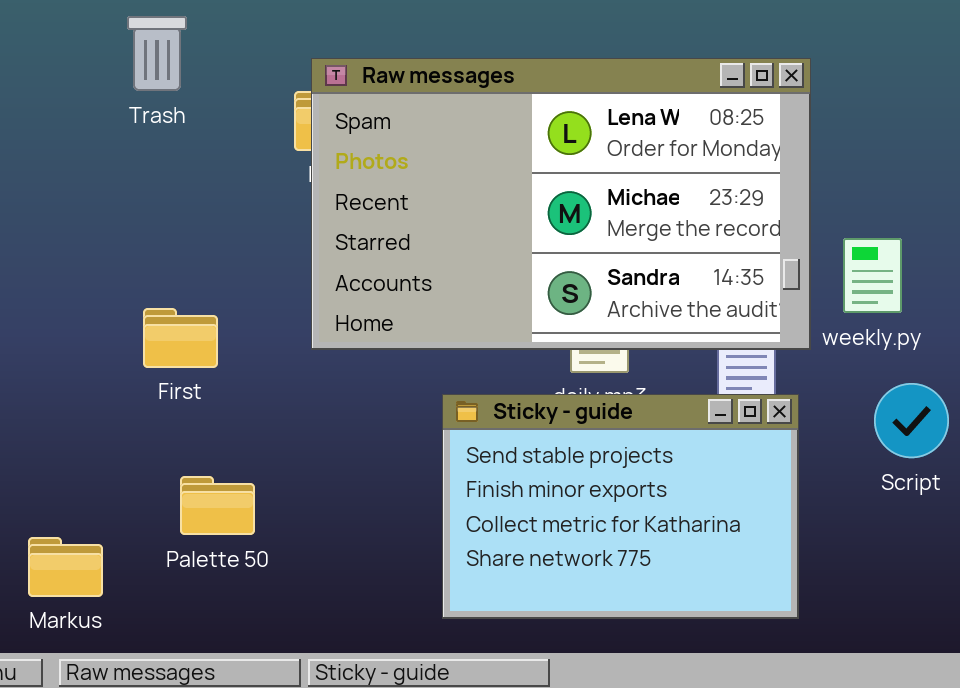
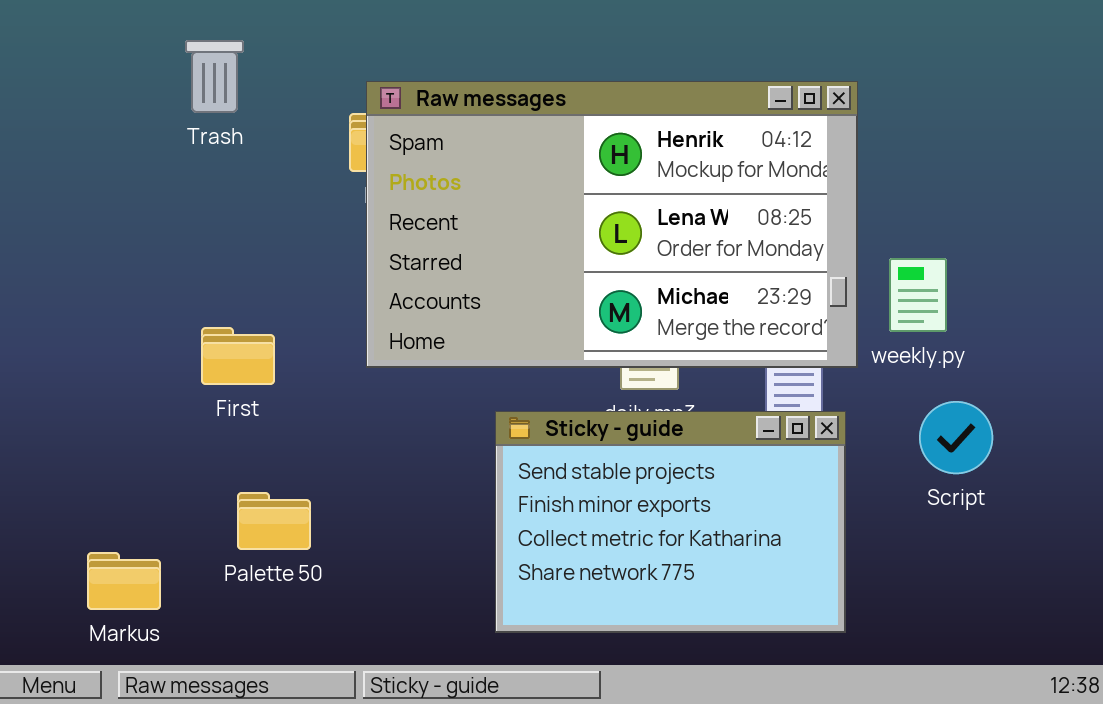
Raw messages: [311,58,811,350] -> [366,81,858,368], scrolled up 1 row

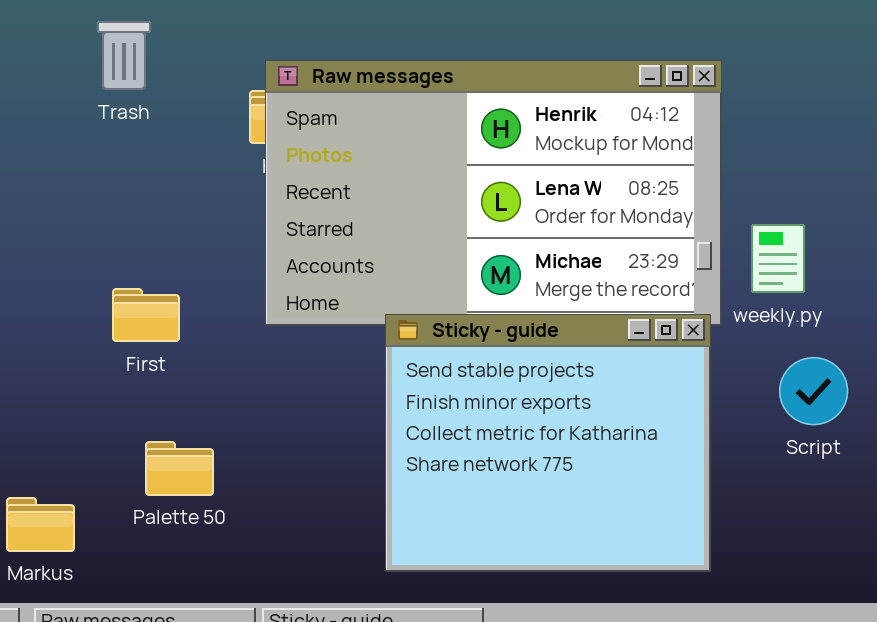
Sticky - guide: [495,411,846,633] -> [385,314,711,572], resized

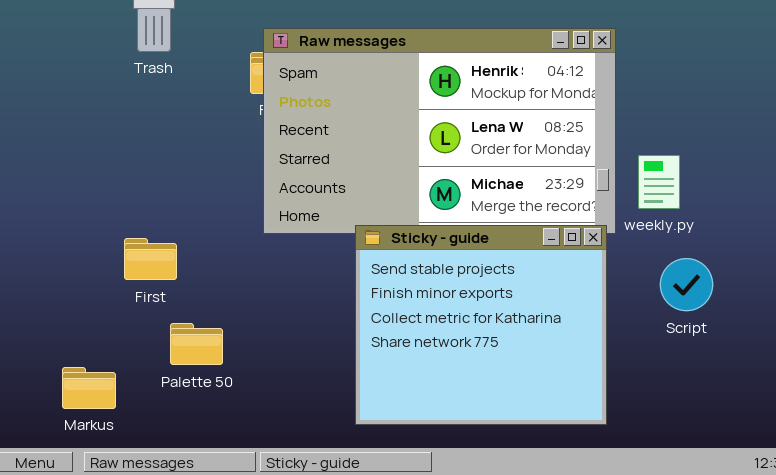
First: [112,288,180,342] -> [124,238,177,280], moved

